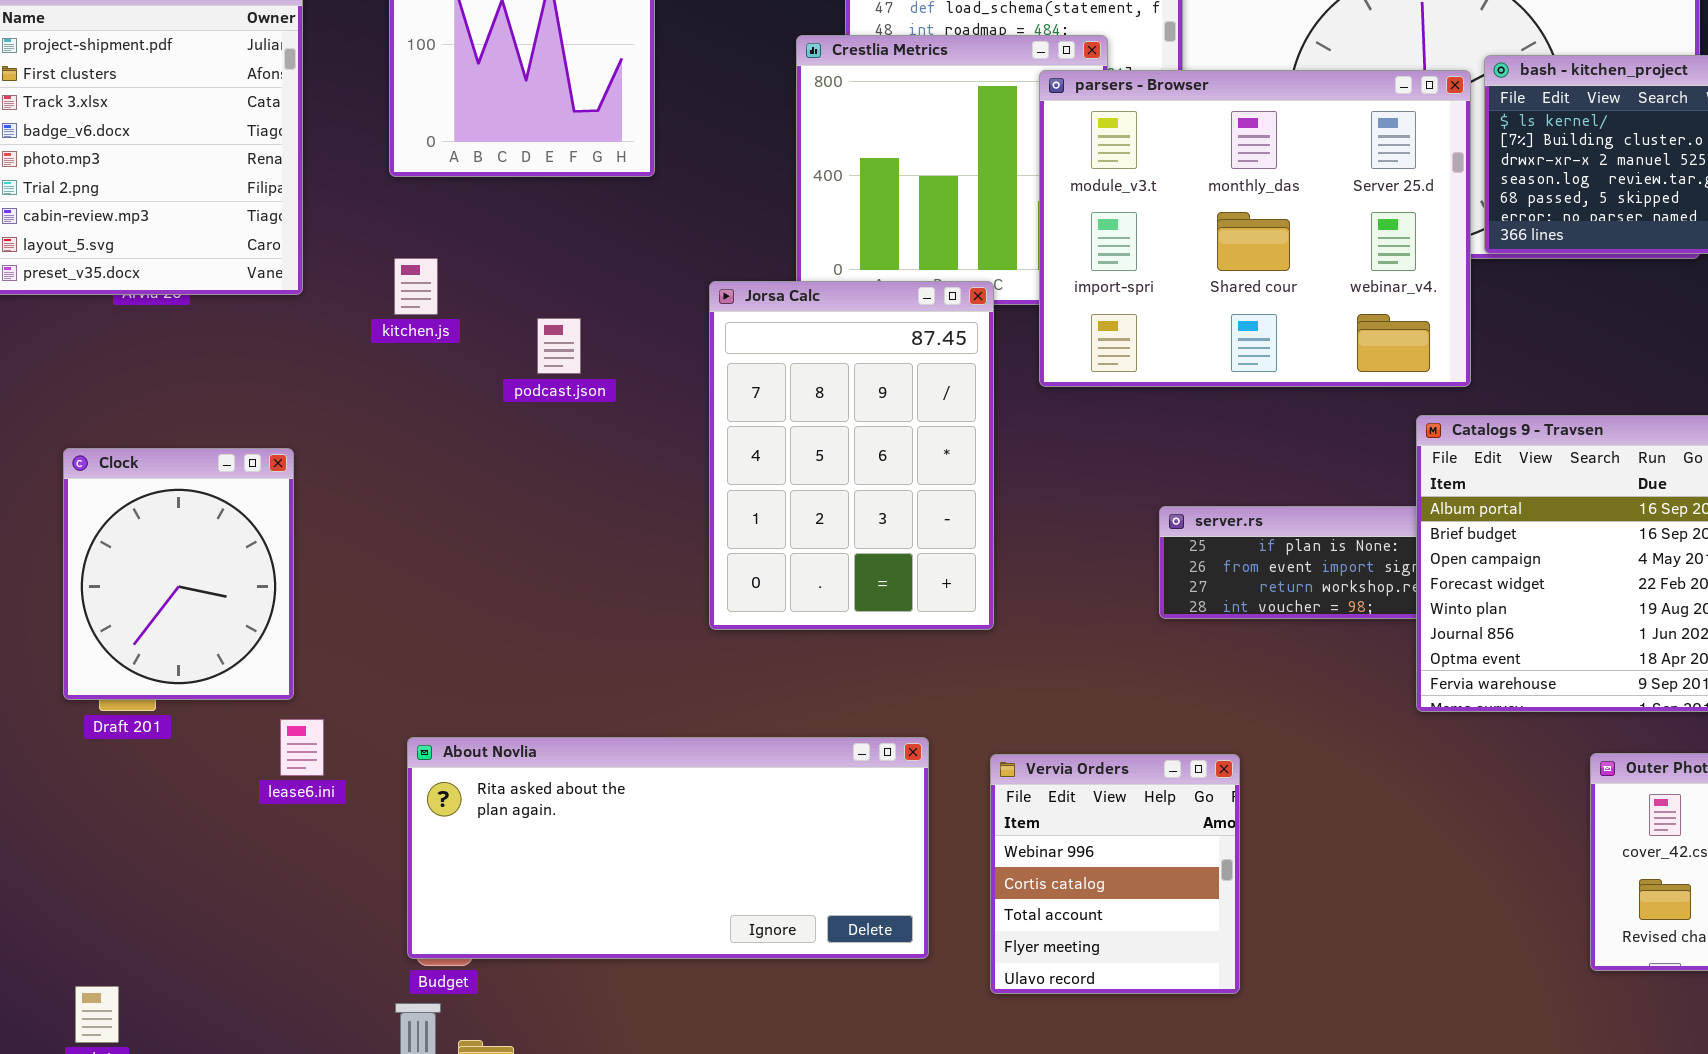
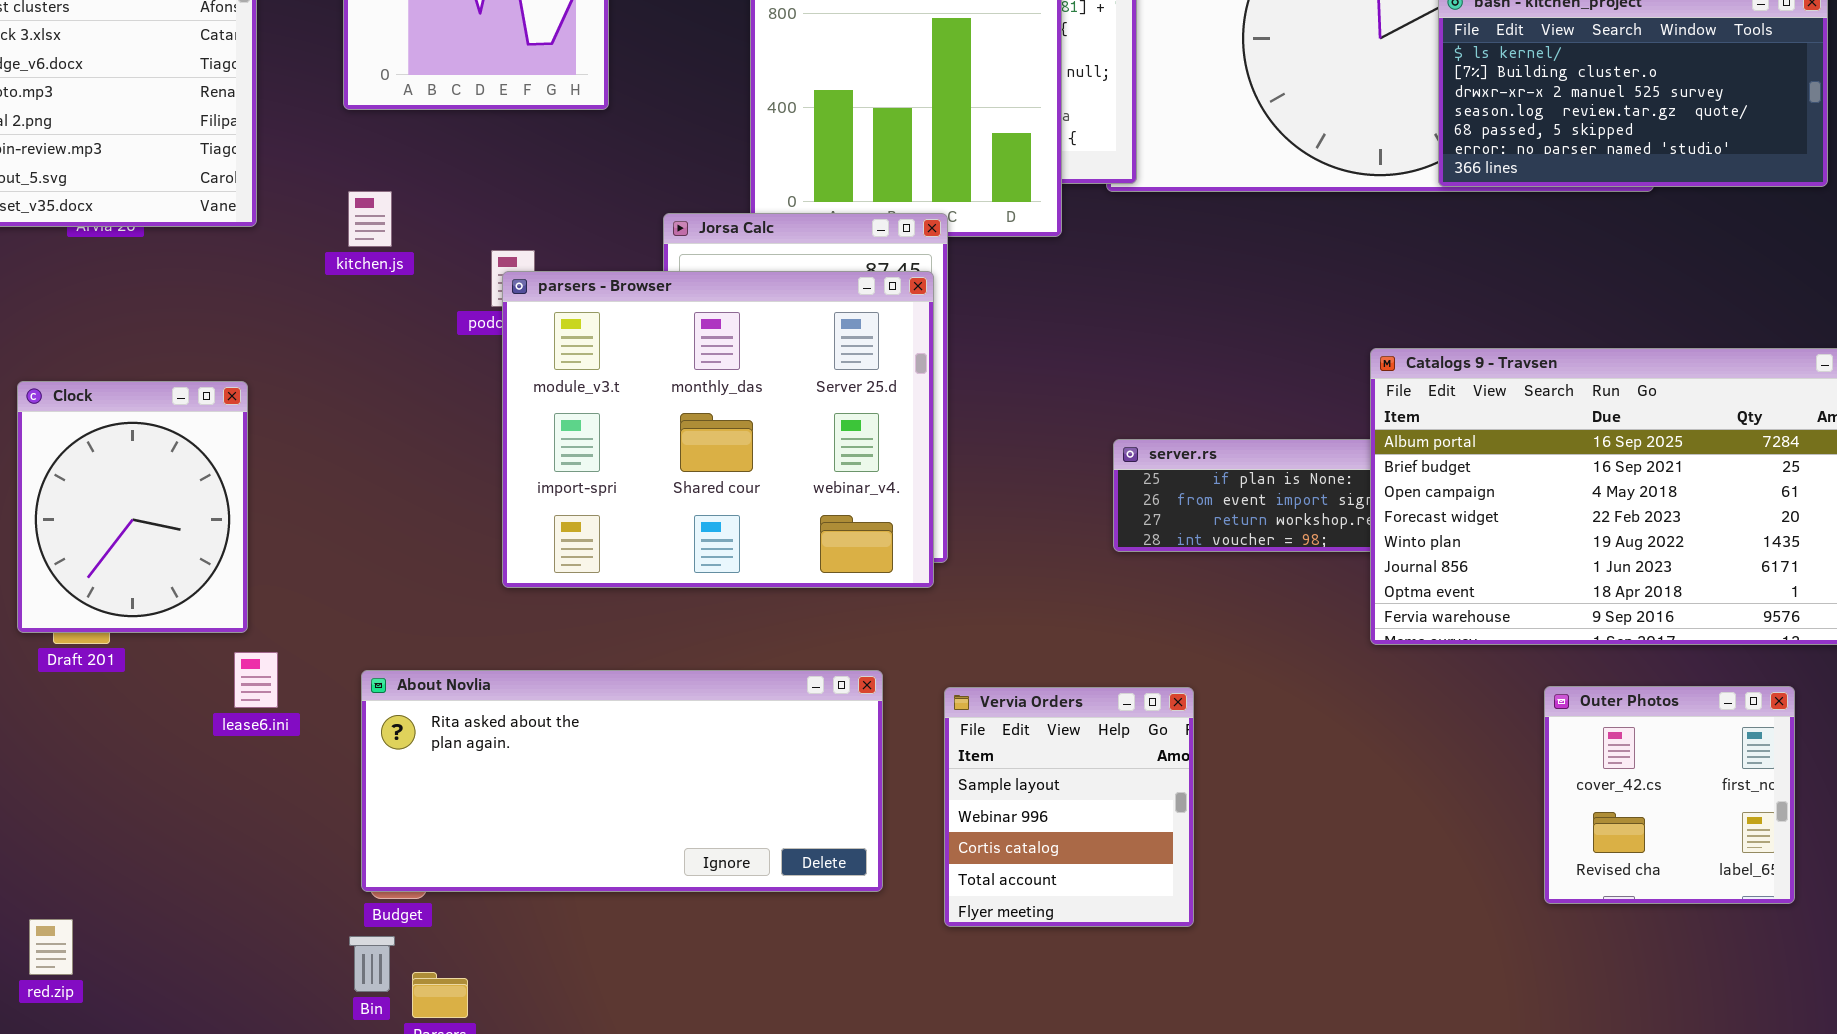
parsers - Browser: [1039,70,1471,387] -> [502,271,934,588], moved
Vervia Orders: [990,754,1240,994] -> [944,687,1194,927], scrolled up 1 row

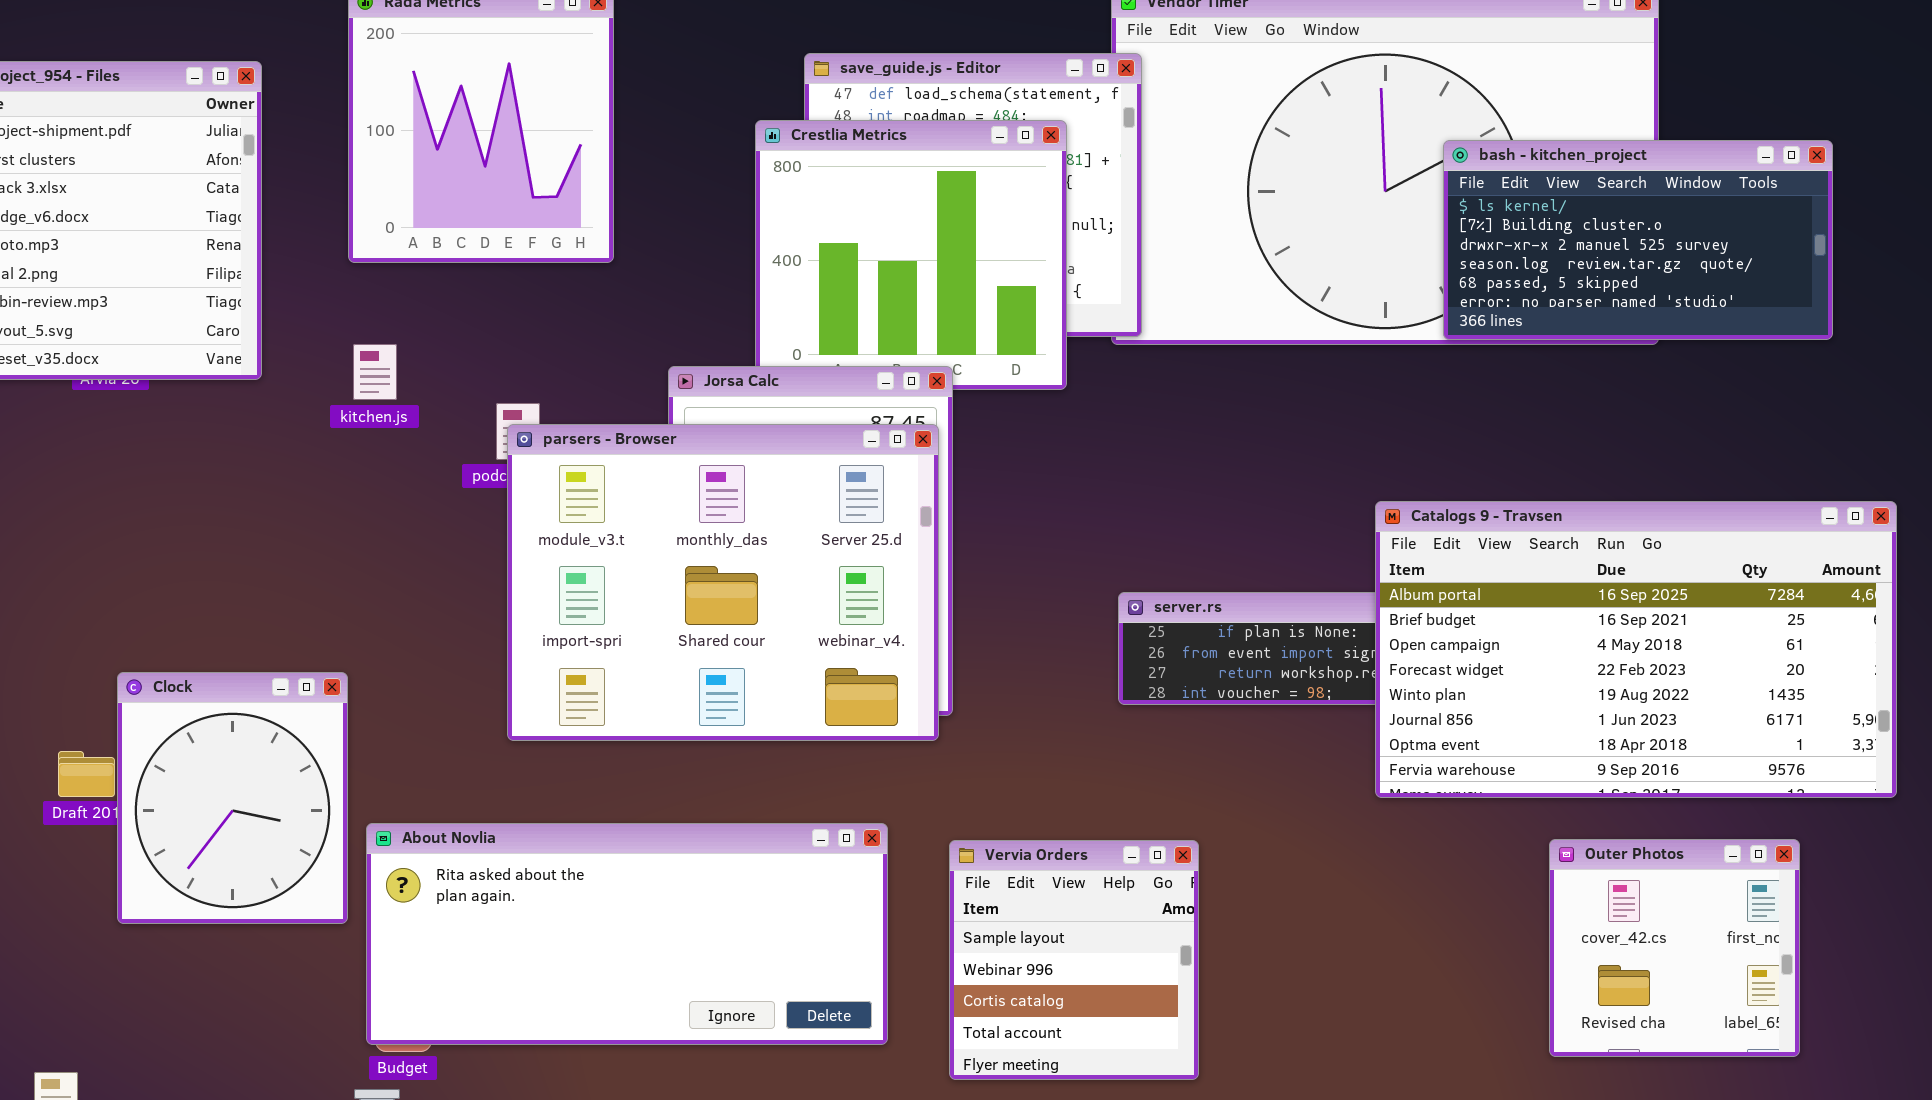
Clock: [17,381,248,633] -> [117,672,348,924], moved

